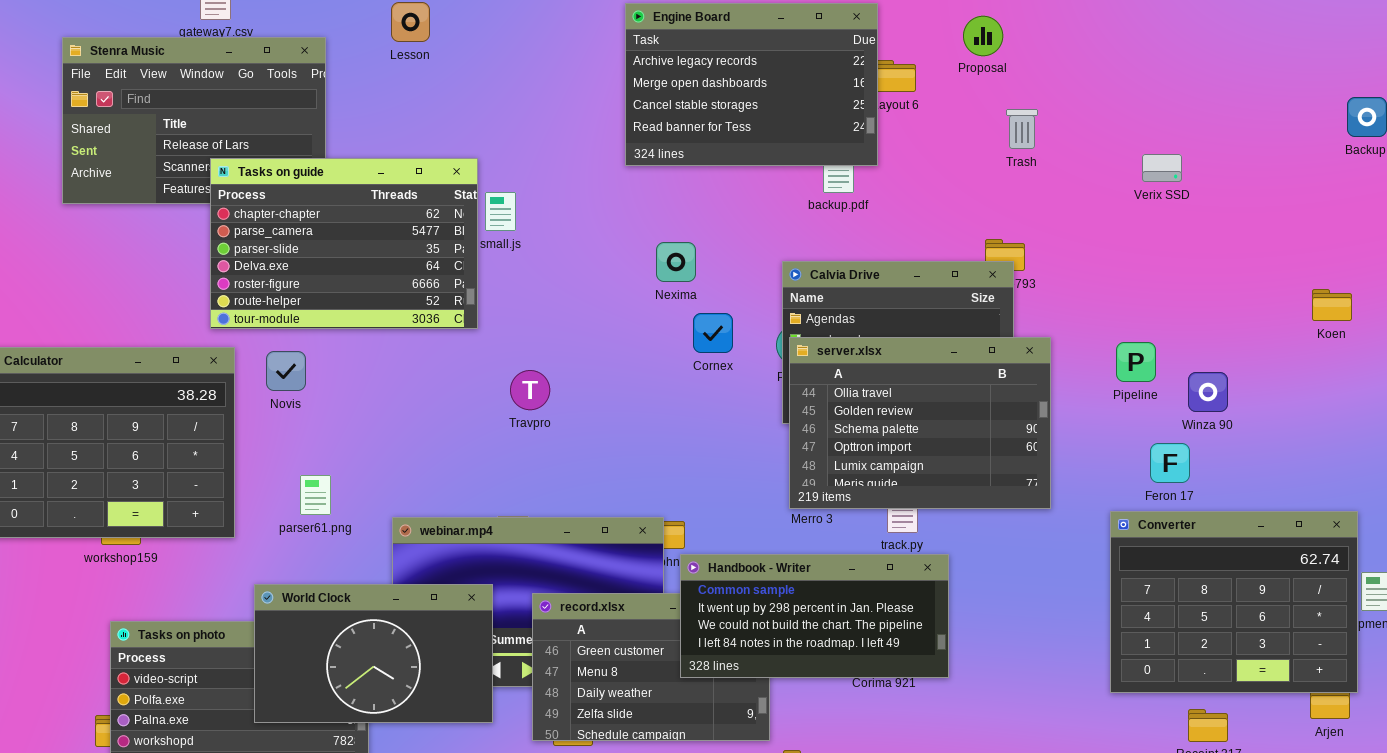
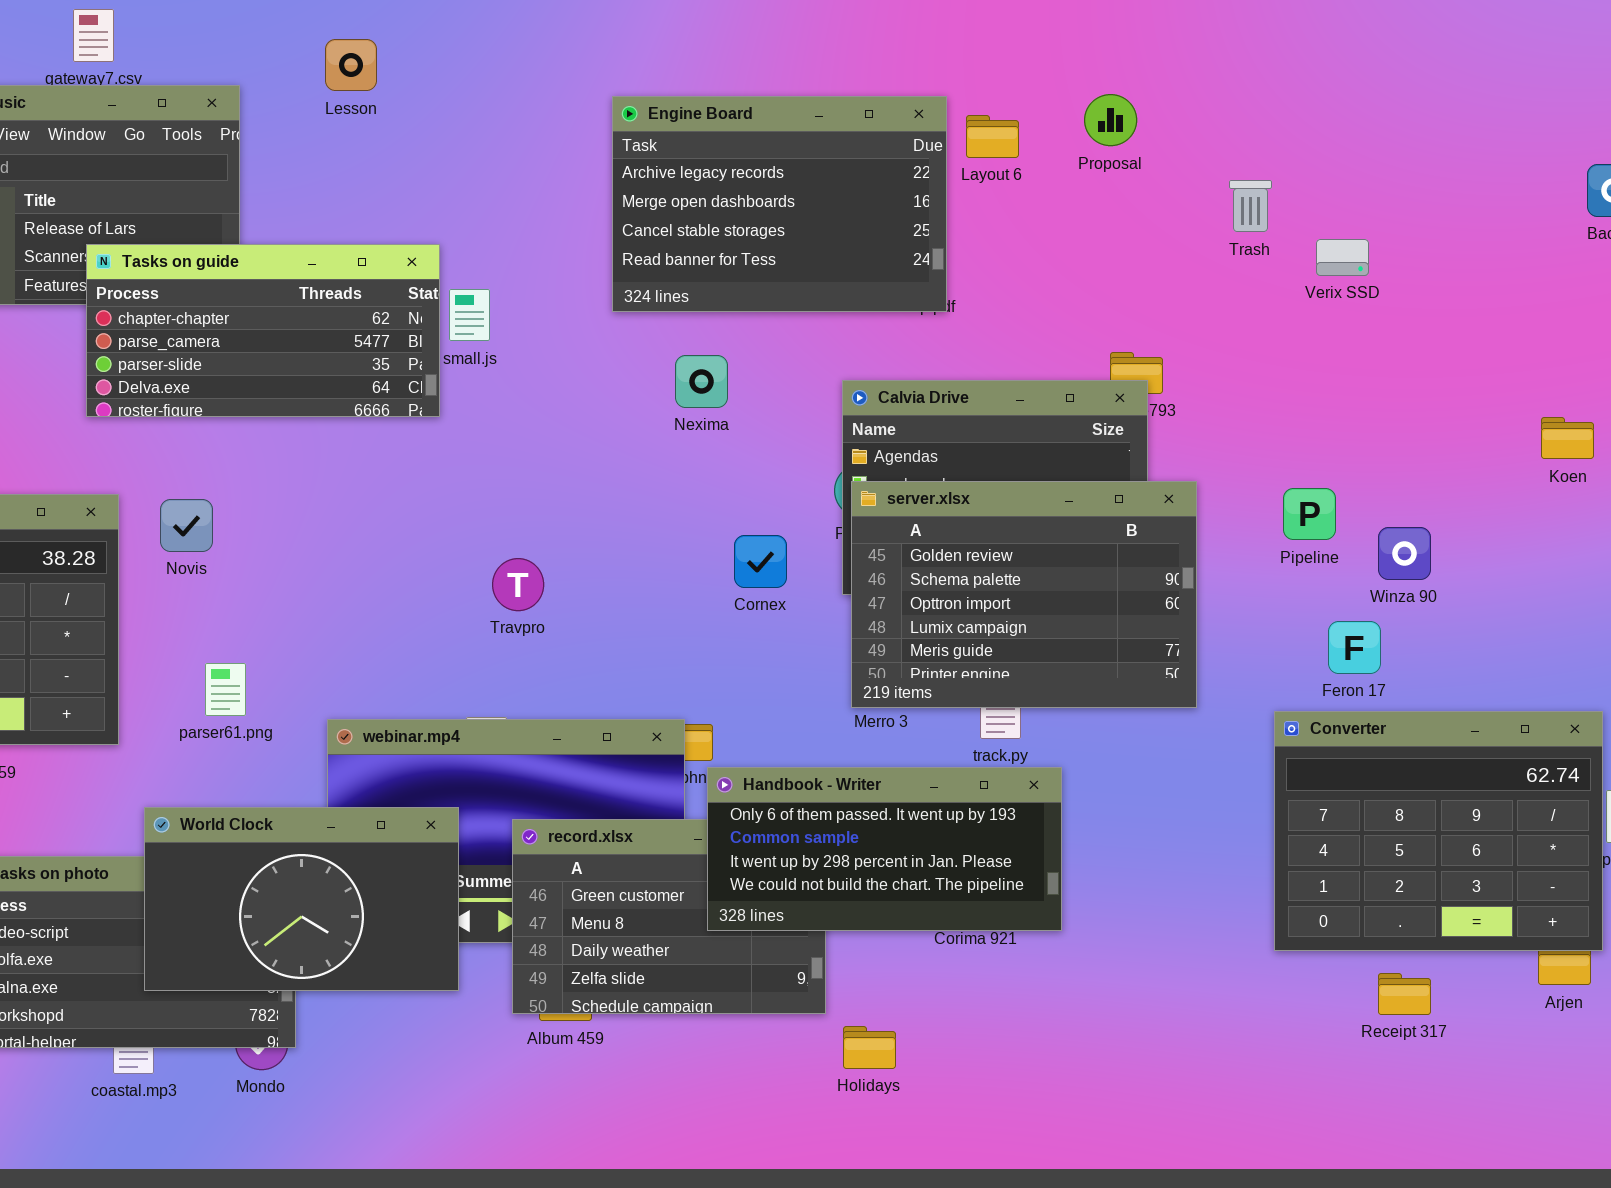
Engine Board: [625,3,878,166] -> [612,96,947,312], moved
Proposal: [963,16,1003,56] -> [1084,94,1137,146], moved
Trash: [1006,109,1038,149] -> [1229,180,1272,232], moved
Tasks on guide: [210,158,478,329] -> [86,244,440,417], resized
Cornex: [693,313,733,353] -> [734,535,787,588], moved
server.xlsx: [789,337,1051,509] -> [851,481,1197,708], scrolled down 1 row
Travpro: [510,370,550,410] -> [492,558,544,611], moved
Handbook - Writer: [680,554,949,678] -> [707,767,1062,931], scrolled up 1 row

